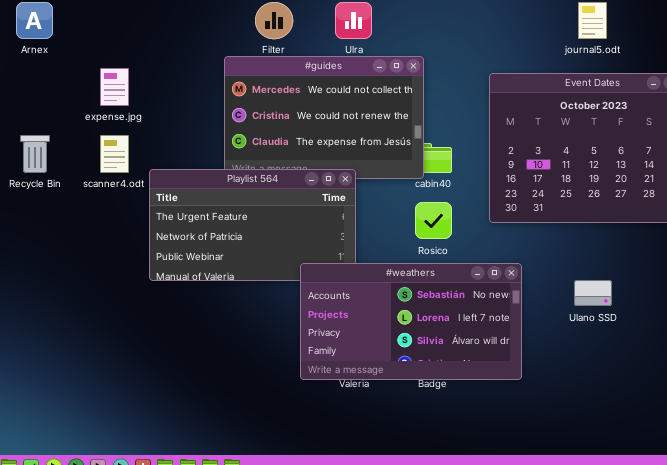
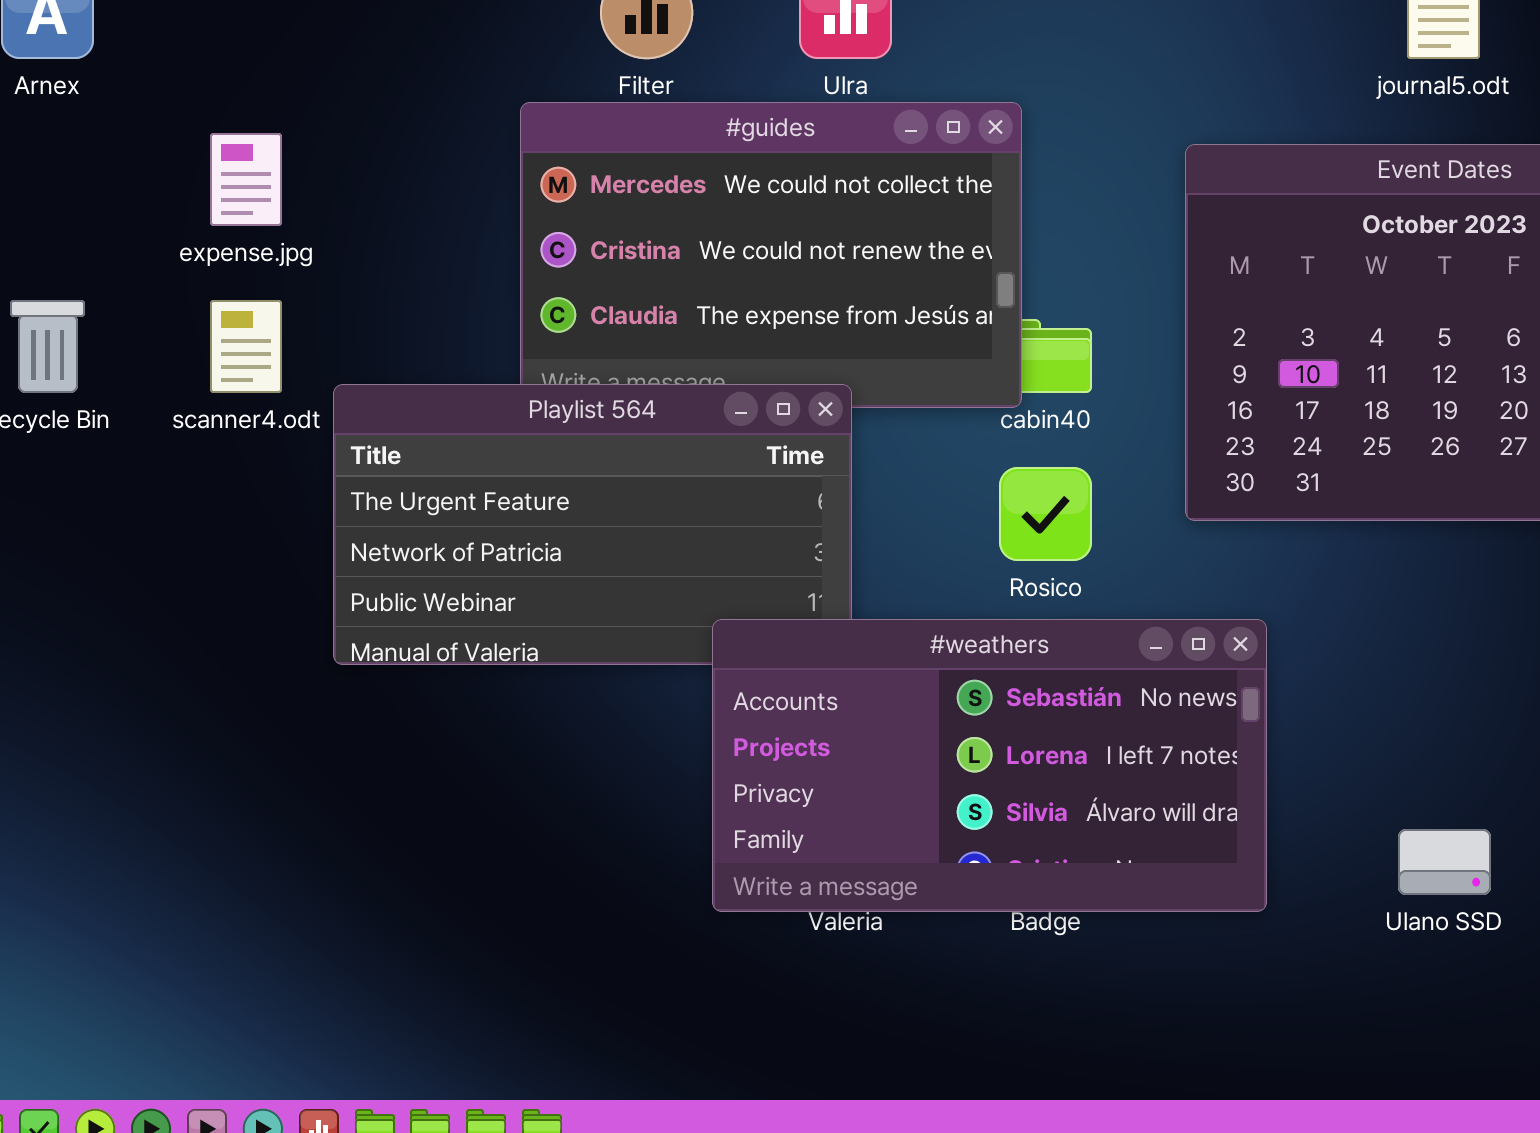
Ulano SSD: [574,280,612,306] -> [1398,829,1491,895], moved

